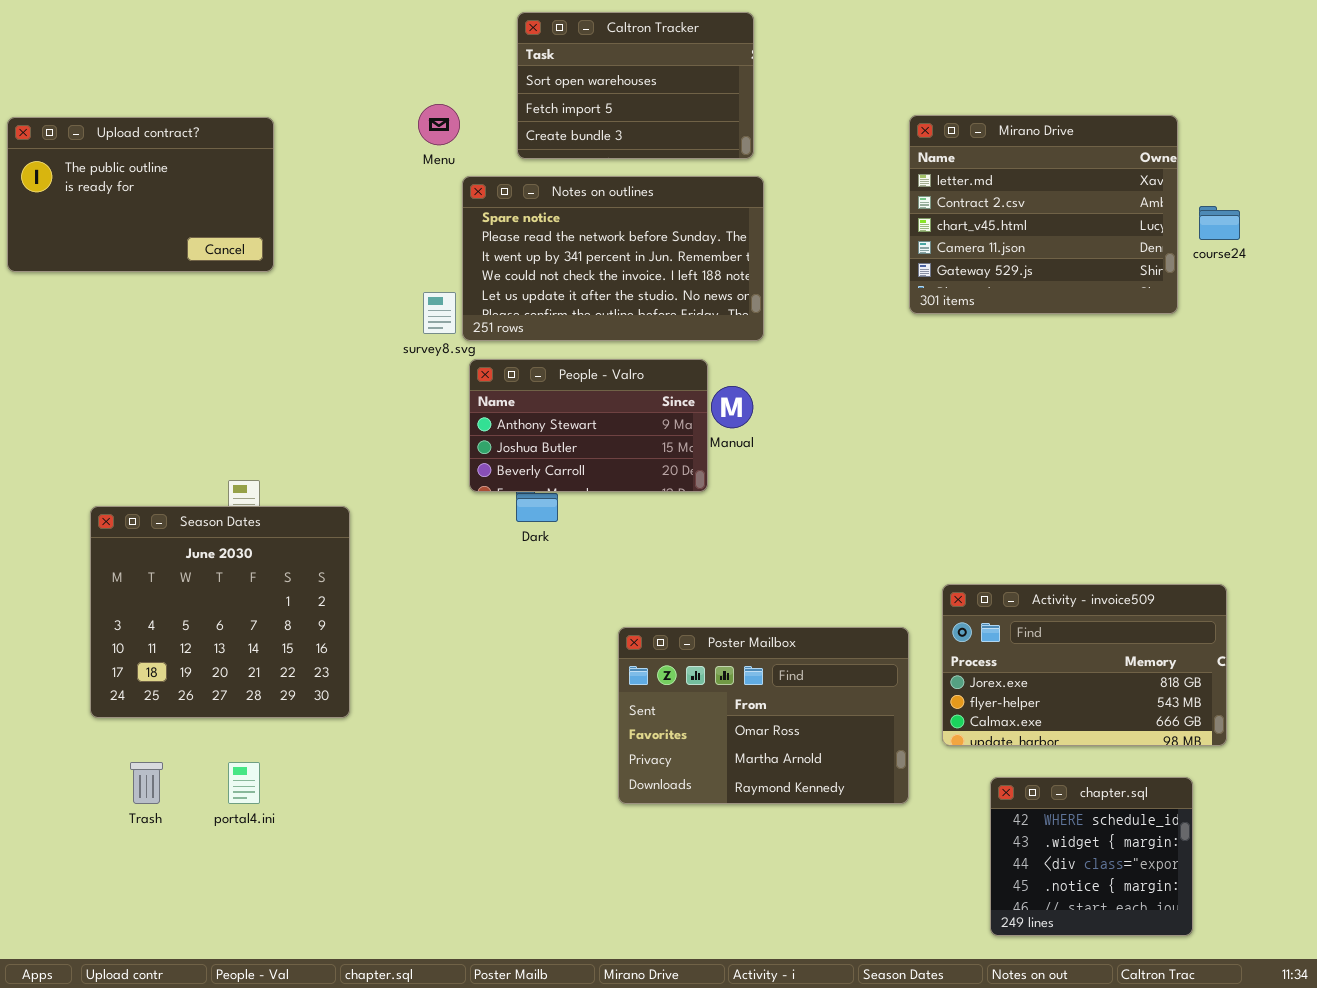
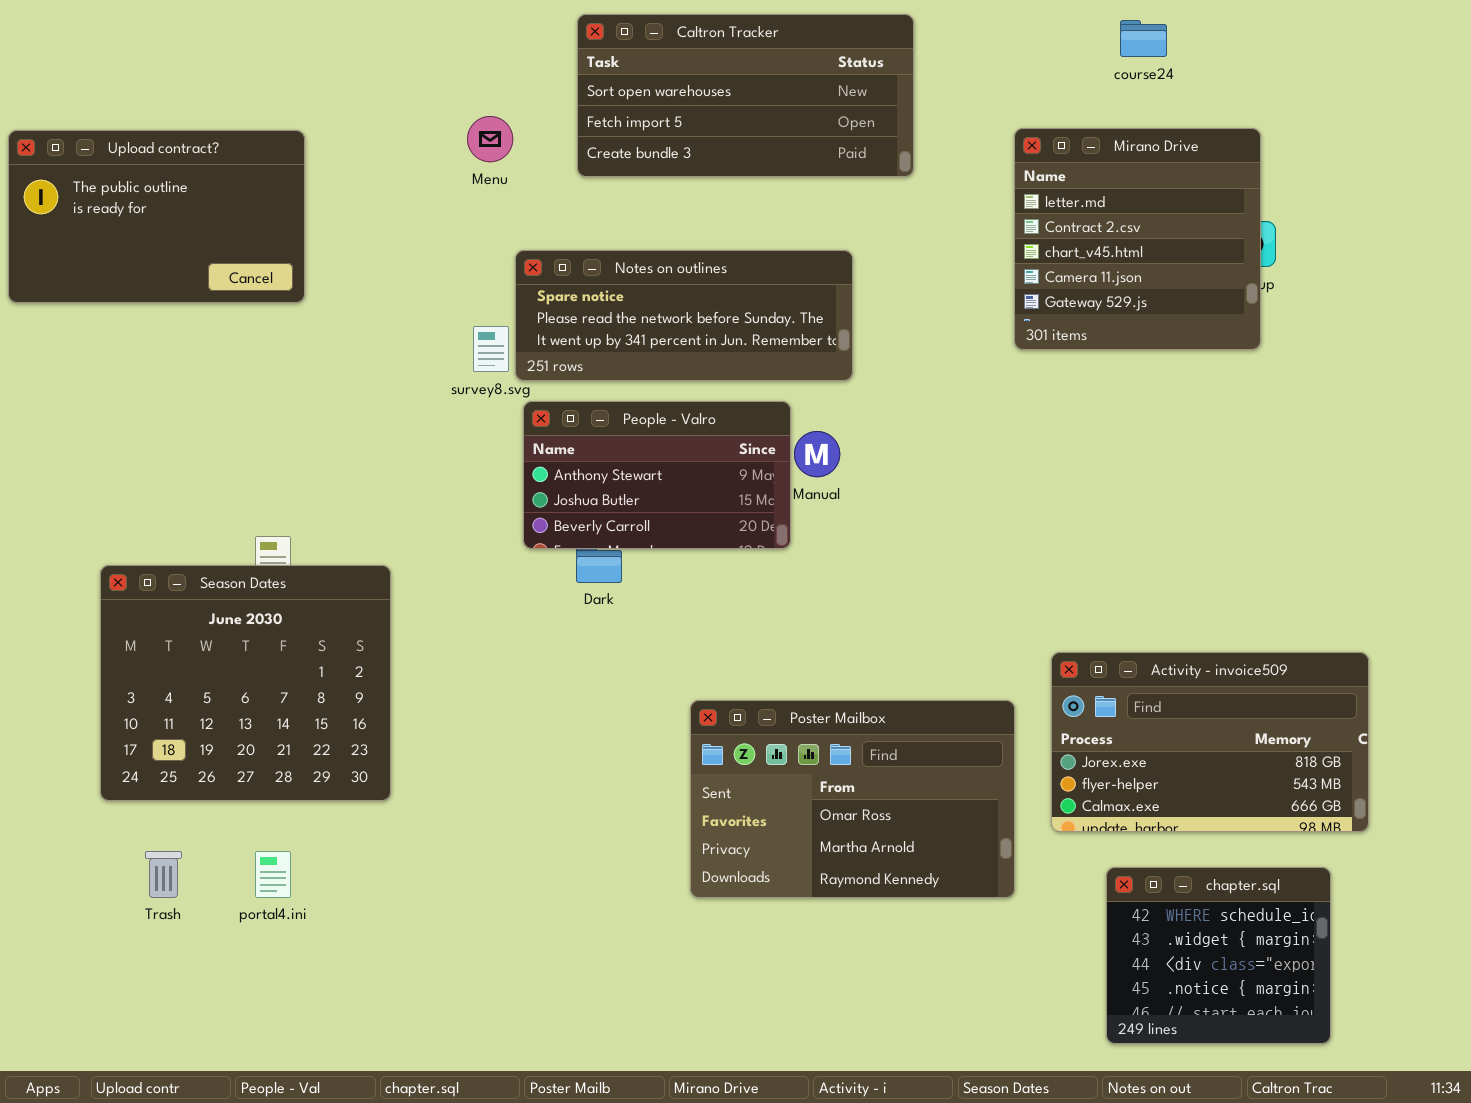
Caltron Tracker: [517,12,754,159] -> [577,14,914,177], resized
Mirano Drive: [909,115,1178,314] -> [1014,128,1261,350], resized
Notes on outlines: [462,176,764,341] -> [515,250,853,381], resized
course24: [1199,206,1240,240] -> [1120,20,1167,57], moved

